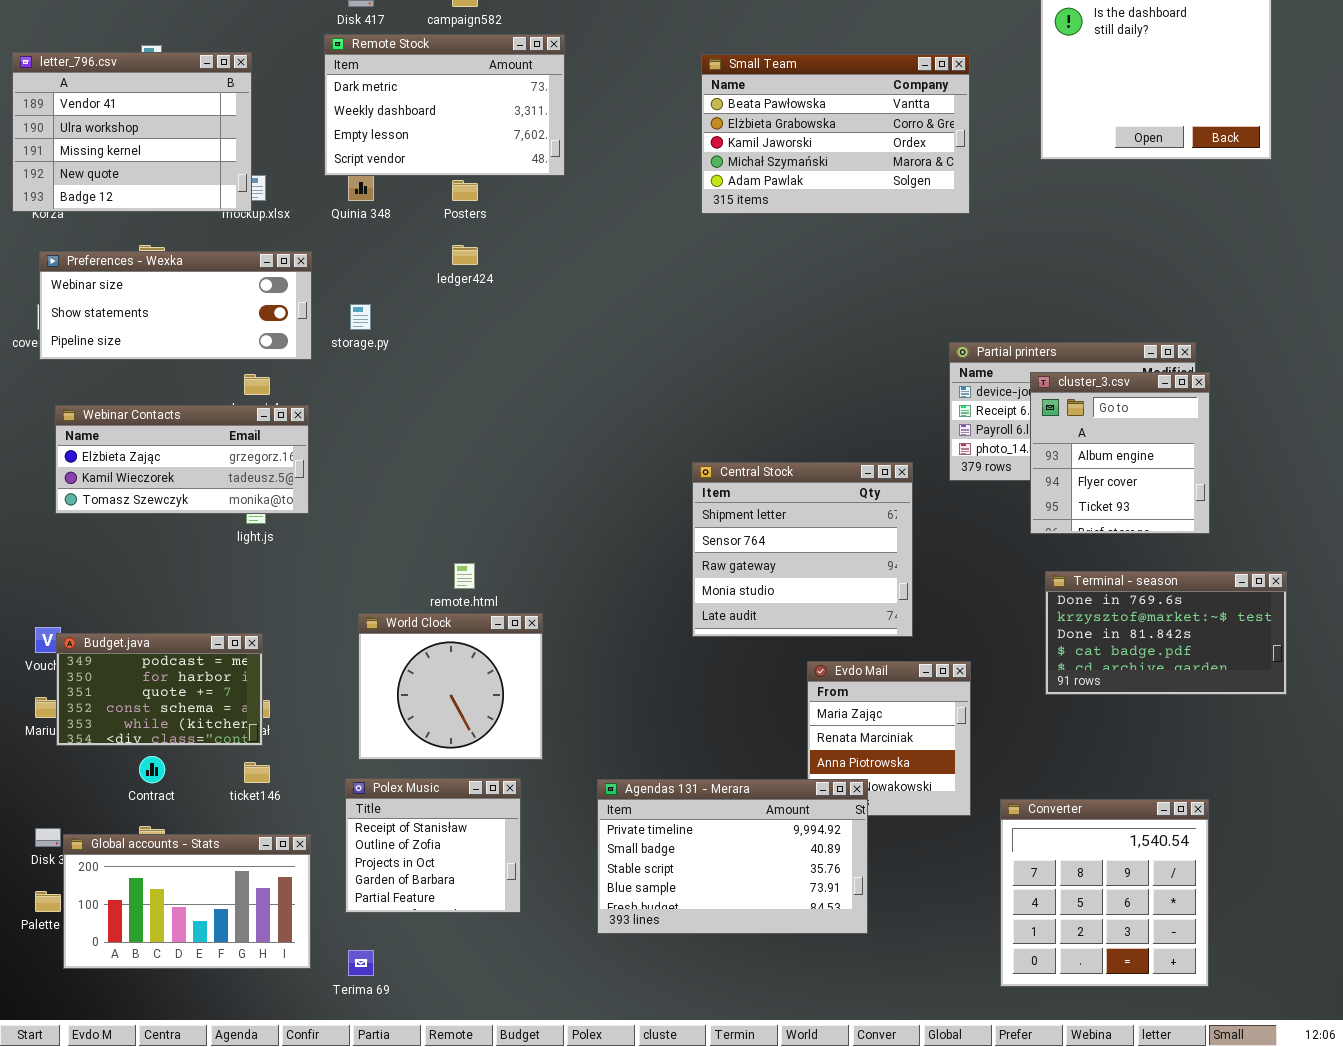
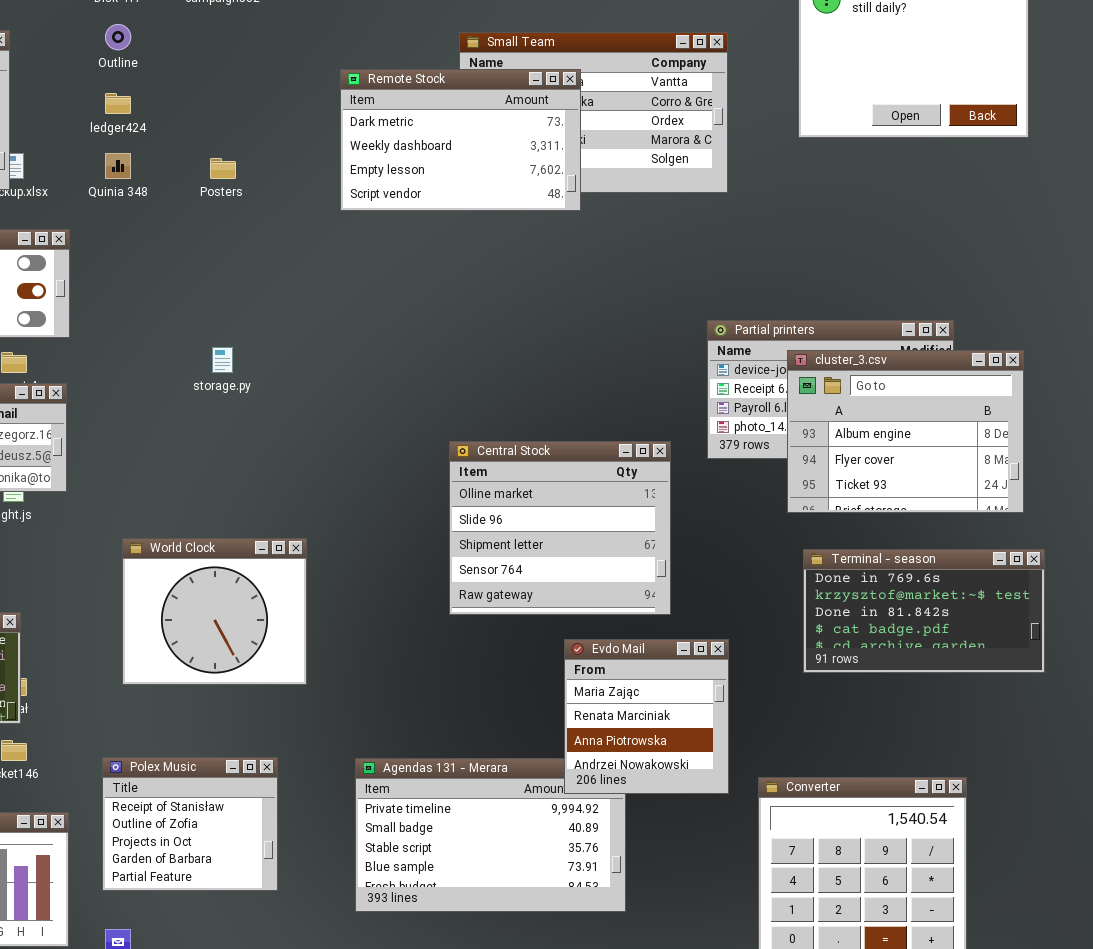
Remote Stock: [324,34,565,176] -> [340,69,581,211], moved
ledger424: [452,245,478,265] -> [105,93,131,114], moved
storage.py: [350,304,371,330] -> [212,347,233,373], moved
cluster_3.csv: [1030,372,1210,534] -> [787,350,1024,513], resized
Central Stock: [692,462,913,637] -> [449,441,671,615], scrolled up 2 rows
World Clock: [358,613,543,760] -> [122,538,307,685], moved
Evdo Mail: [807,661,971,816] -> [564,639,729,794], raised

